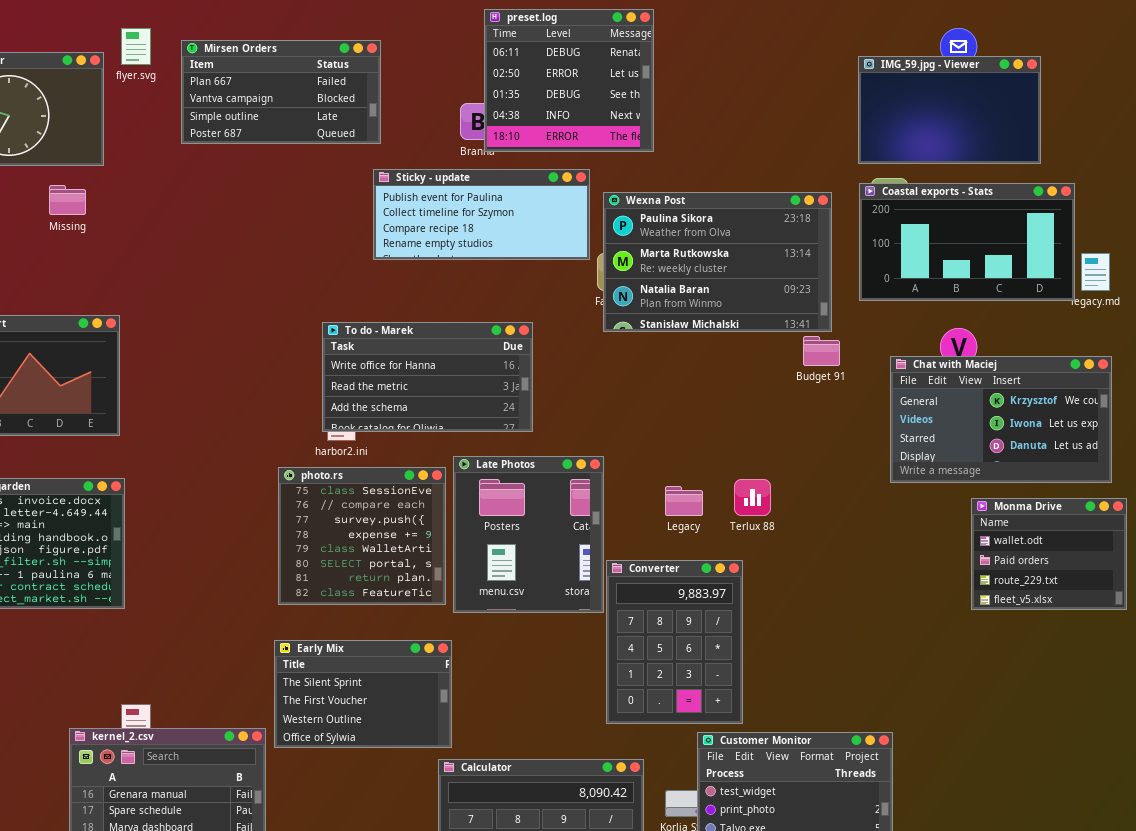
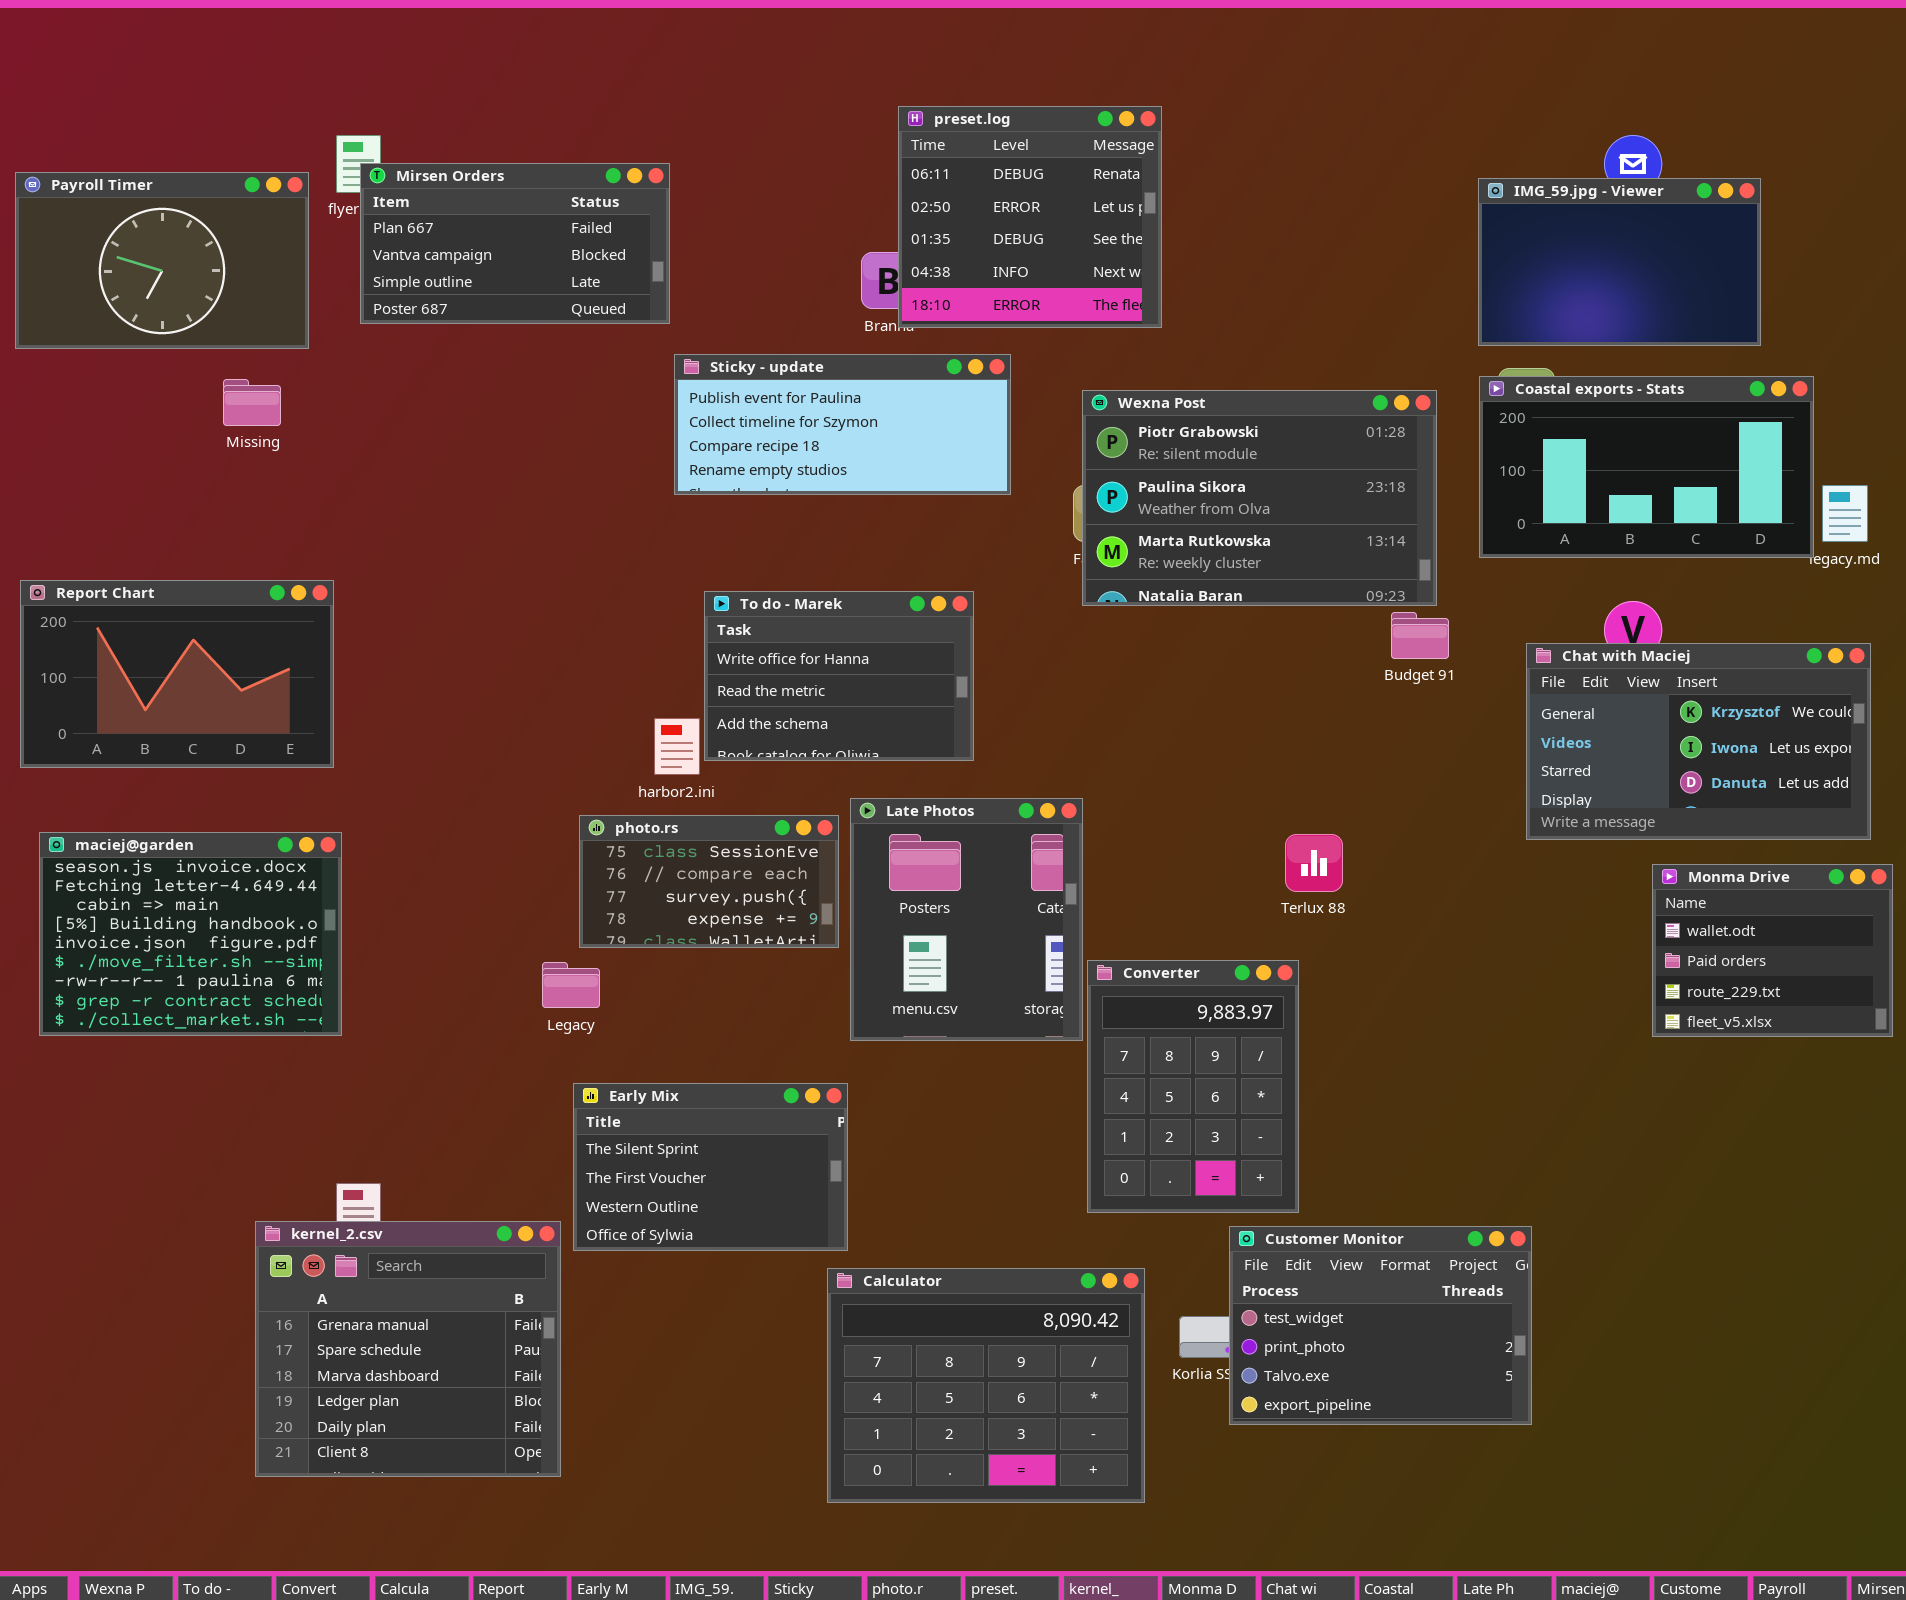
Mirsen Orders: [181,40,381,144] -> [360,163,670,324], moved
Sticky - update: [373,169,590,260] -> [674,354,1011,495], moved
Wexna Post: [603,192,832,332] -> [1082,390,1437,606], scrolled up 1 row
To do - Marek: [322,322,533,432] -> [704,591,974,761], resized
photo.rs: [278,467,446,605] -> [579,815,839,948], resized
Legacy: [665,486,703,516] -> [542,962,600,1008], moved

